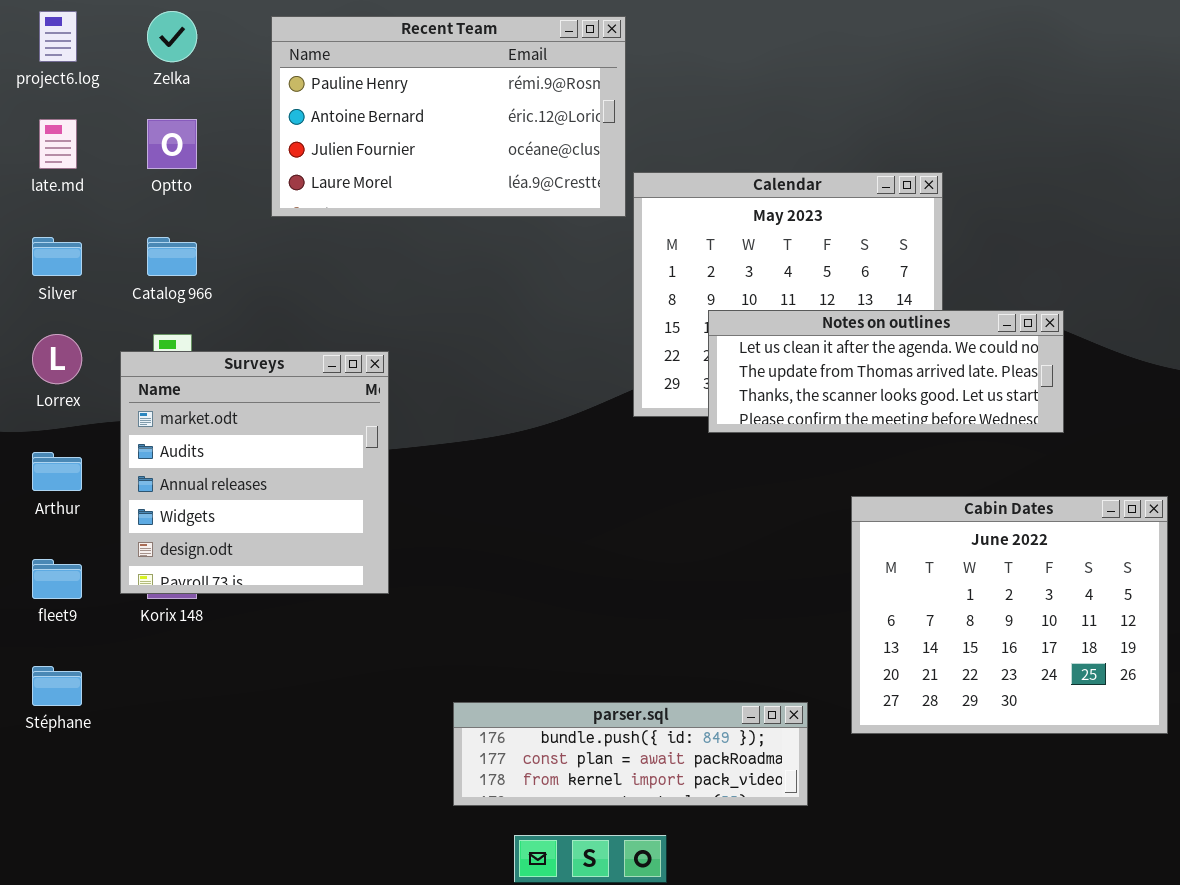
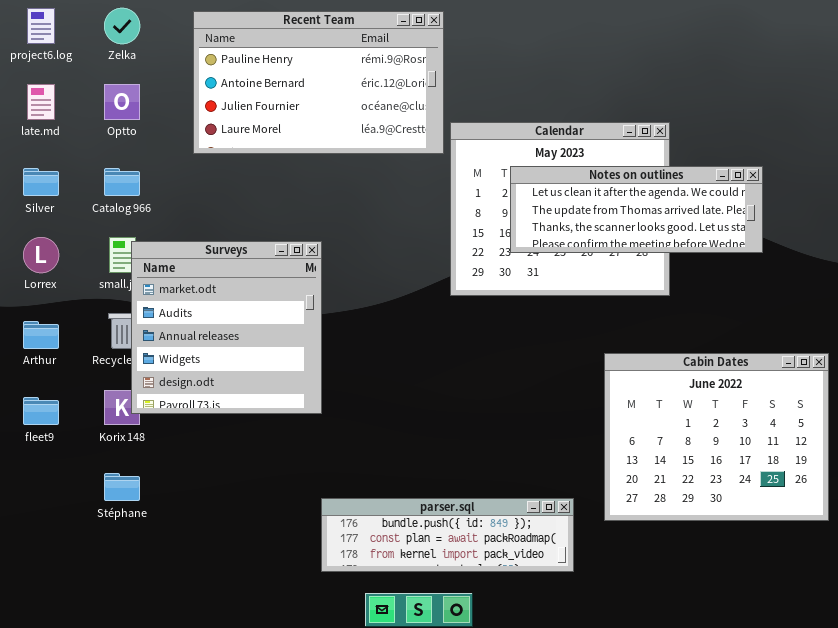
Notes on outlines: [708,310,1064,433] -> [510,166,763,253], moved
Surveys: [120,351,389,594] -> [131,241,322,414], moved
Stéphane: [32,666,82,706] -> [104,473,140,501], moved

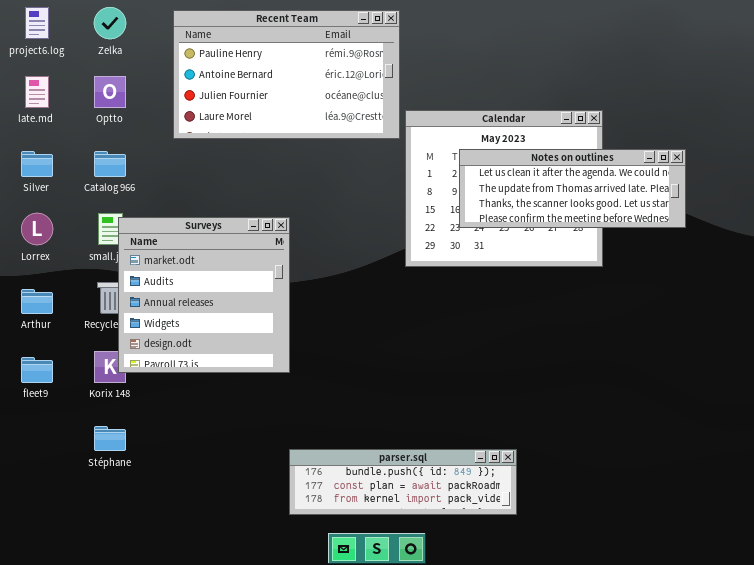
Cabin Dates: [604,353,829,521] -> none, closed

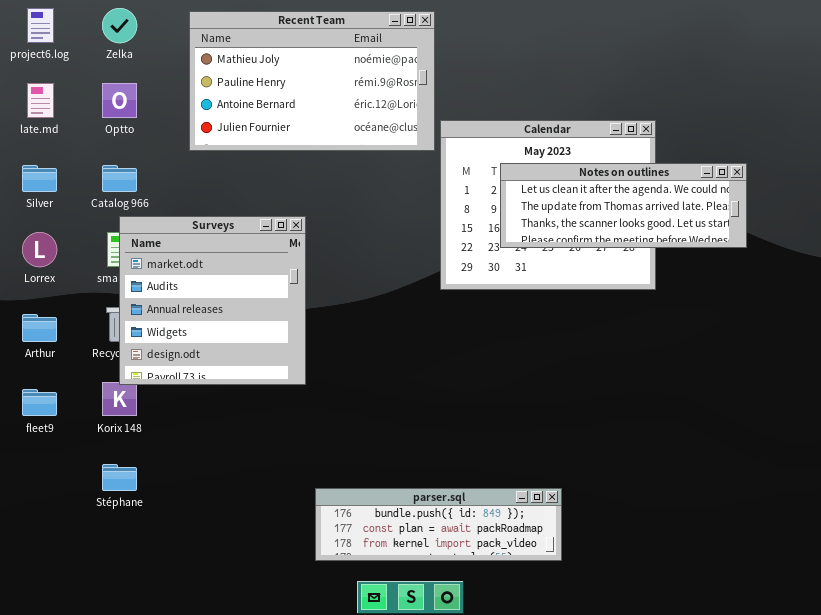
Recent Team: [173,10,400,139] -> [189,11,435,151], scrolled up 1 row
Surveys: [118,217,290,373] -> [119,216,306,385], moved

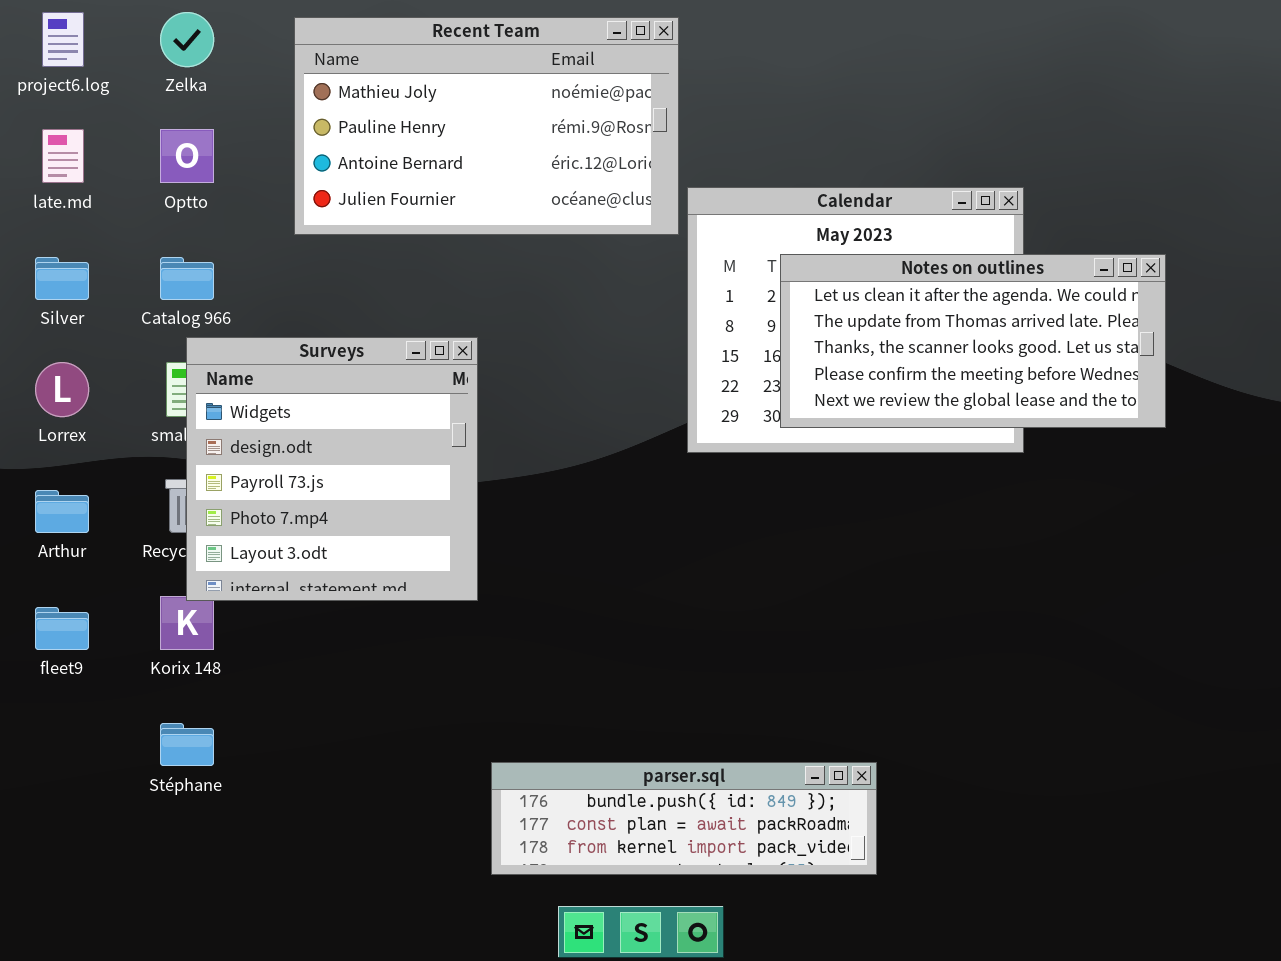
Notes on outlines: [500,163,747,248] -> [780,254,1166,428], resized
Surveys: [119,216,306,385] -> [186,337,478,601], scrolled down 3 rows

